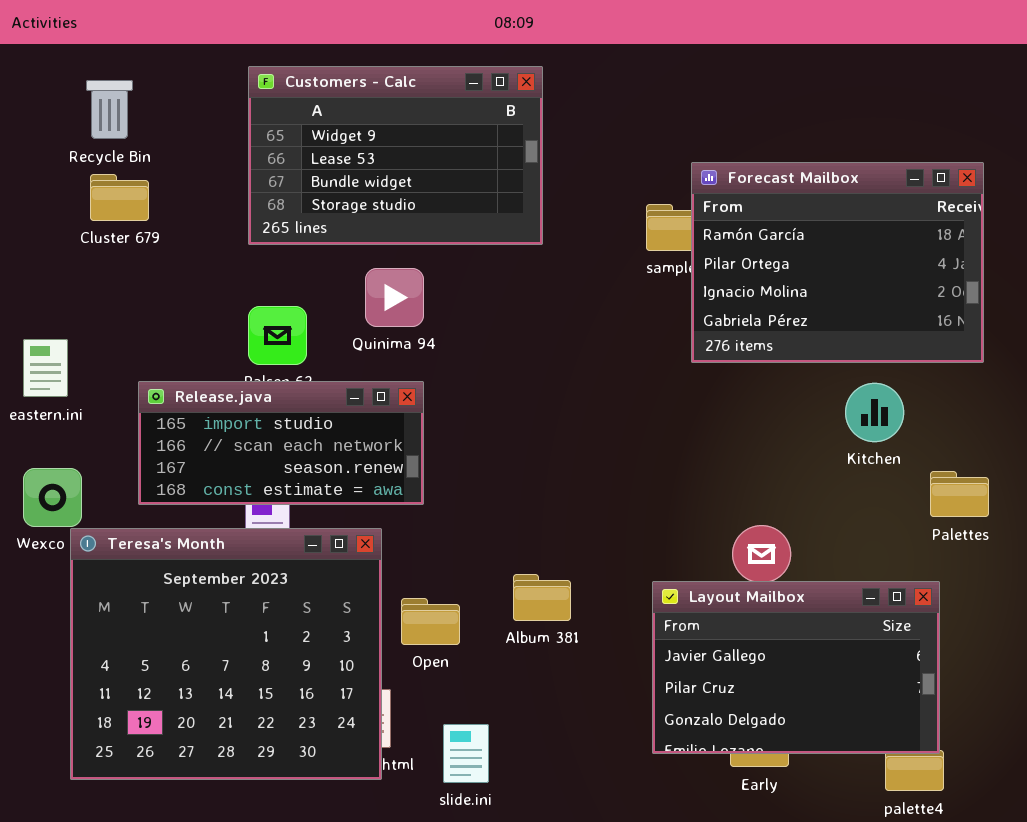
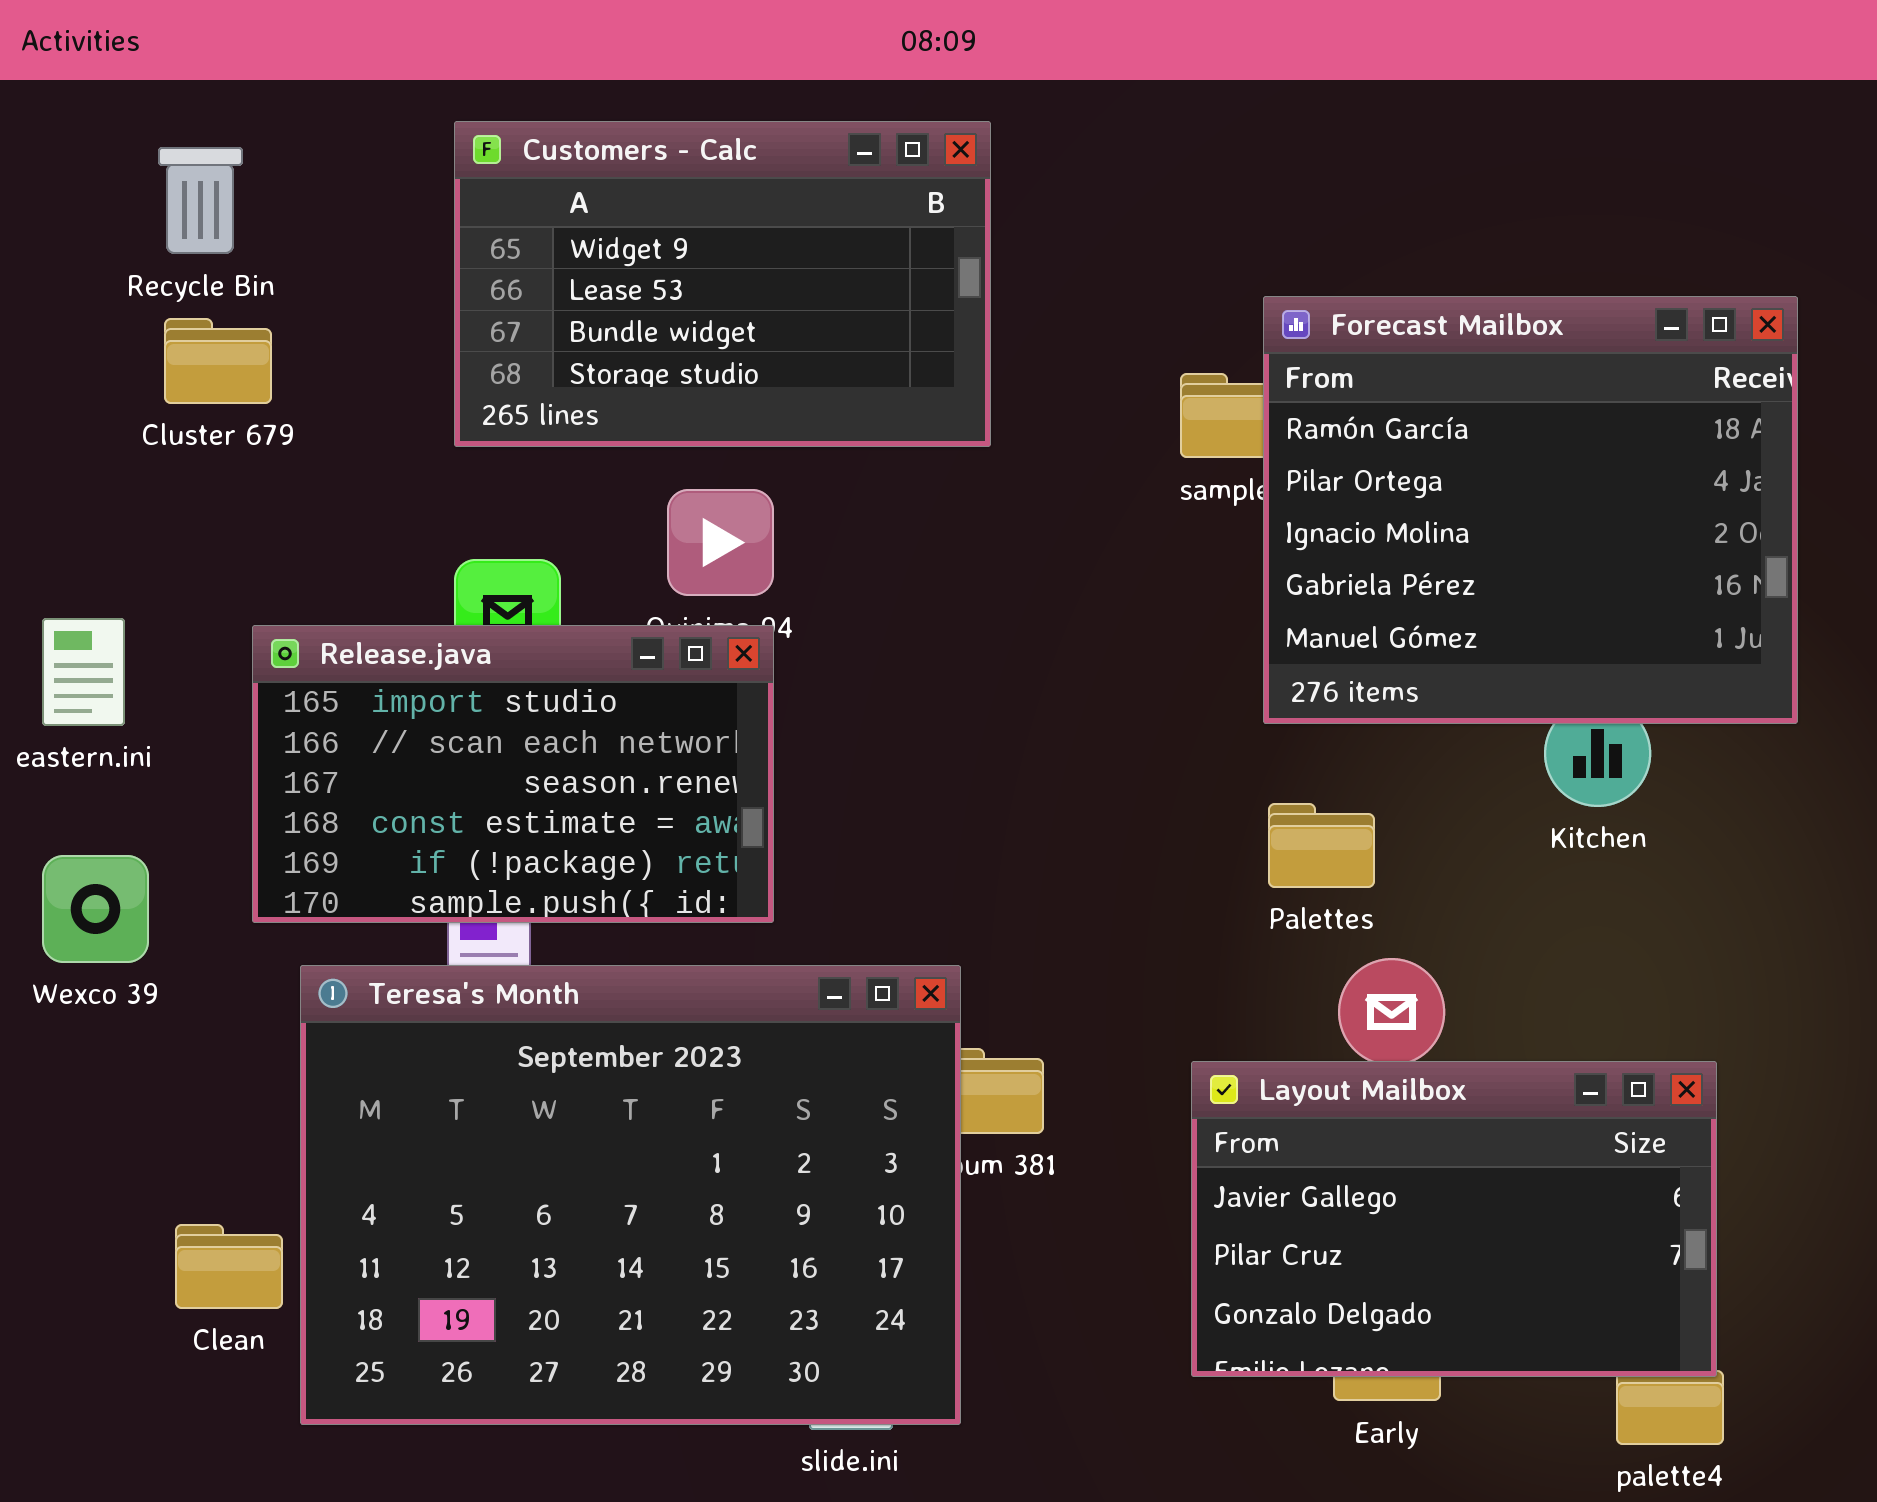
Forecast Mailbox: [691,162,984,363] -> [1263,296,1798,724], resized
Release.java: [138,381,424,505] -> [252,625,774,923], resized
Palettes: [930,471,989,517] -> [1268,803,1375,888], moved
Teresa's Month: [70,528,382,780] -> [300,965,961,1425], moved, resized

